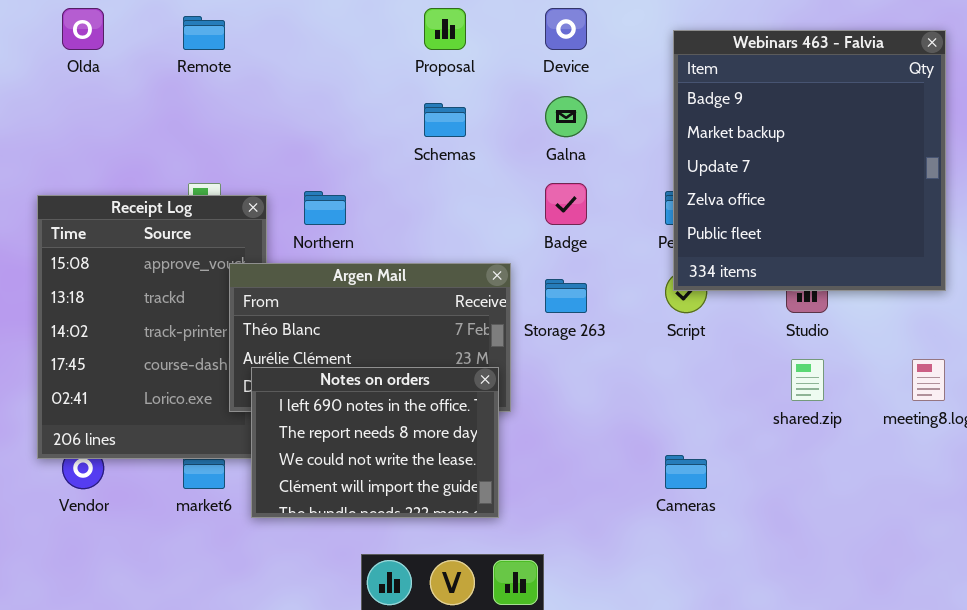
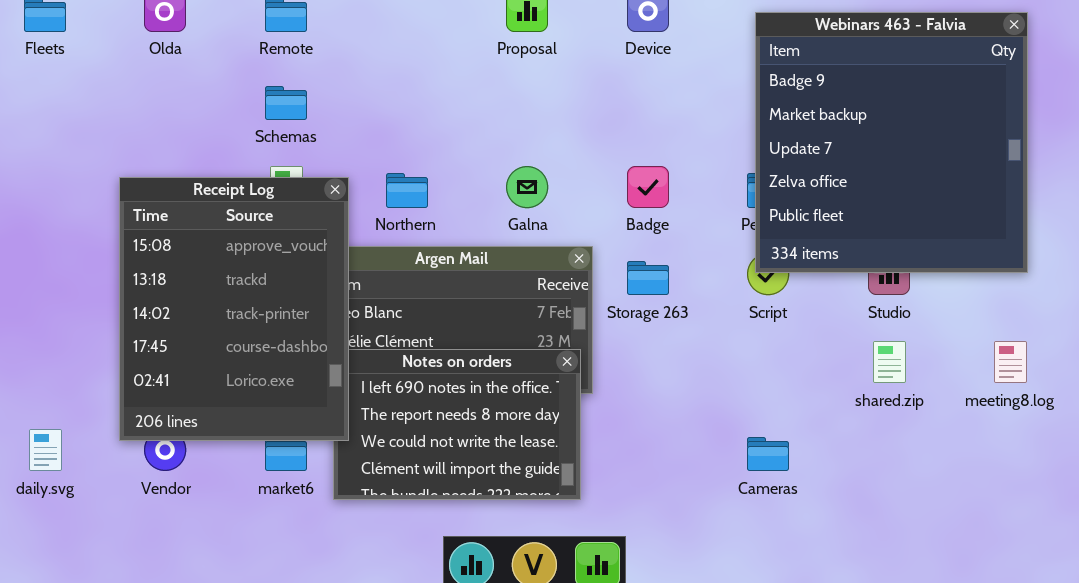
Galna: [545,96,587,137] -> [506,166,548,208], moved
Schemas: [424,103,466,137] -> [265,86,307,120], moved
Receipt Log: [37,195,267,459] -> [119,177,349,441], raised

